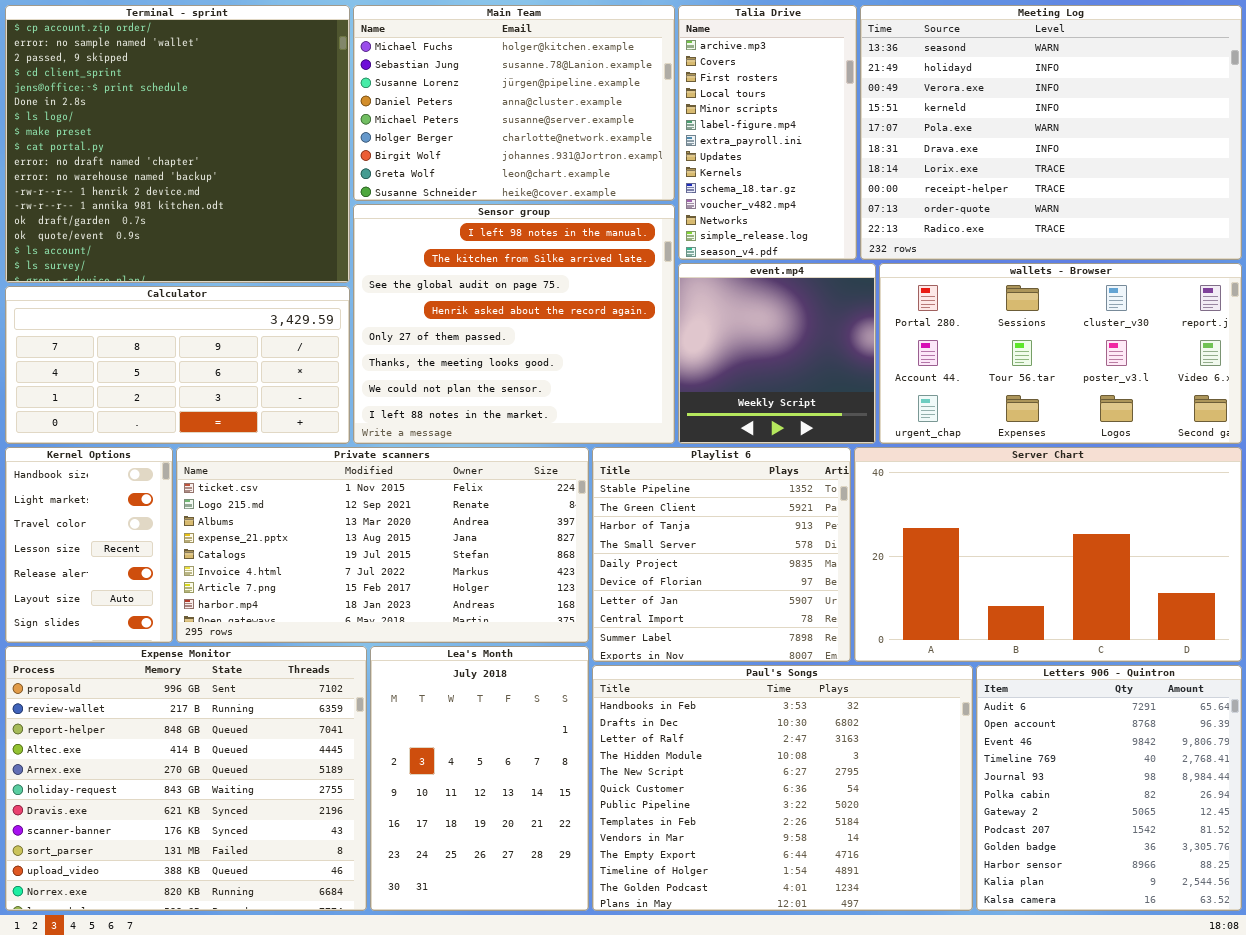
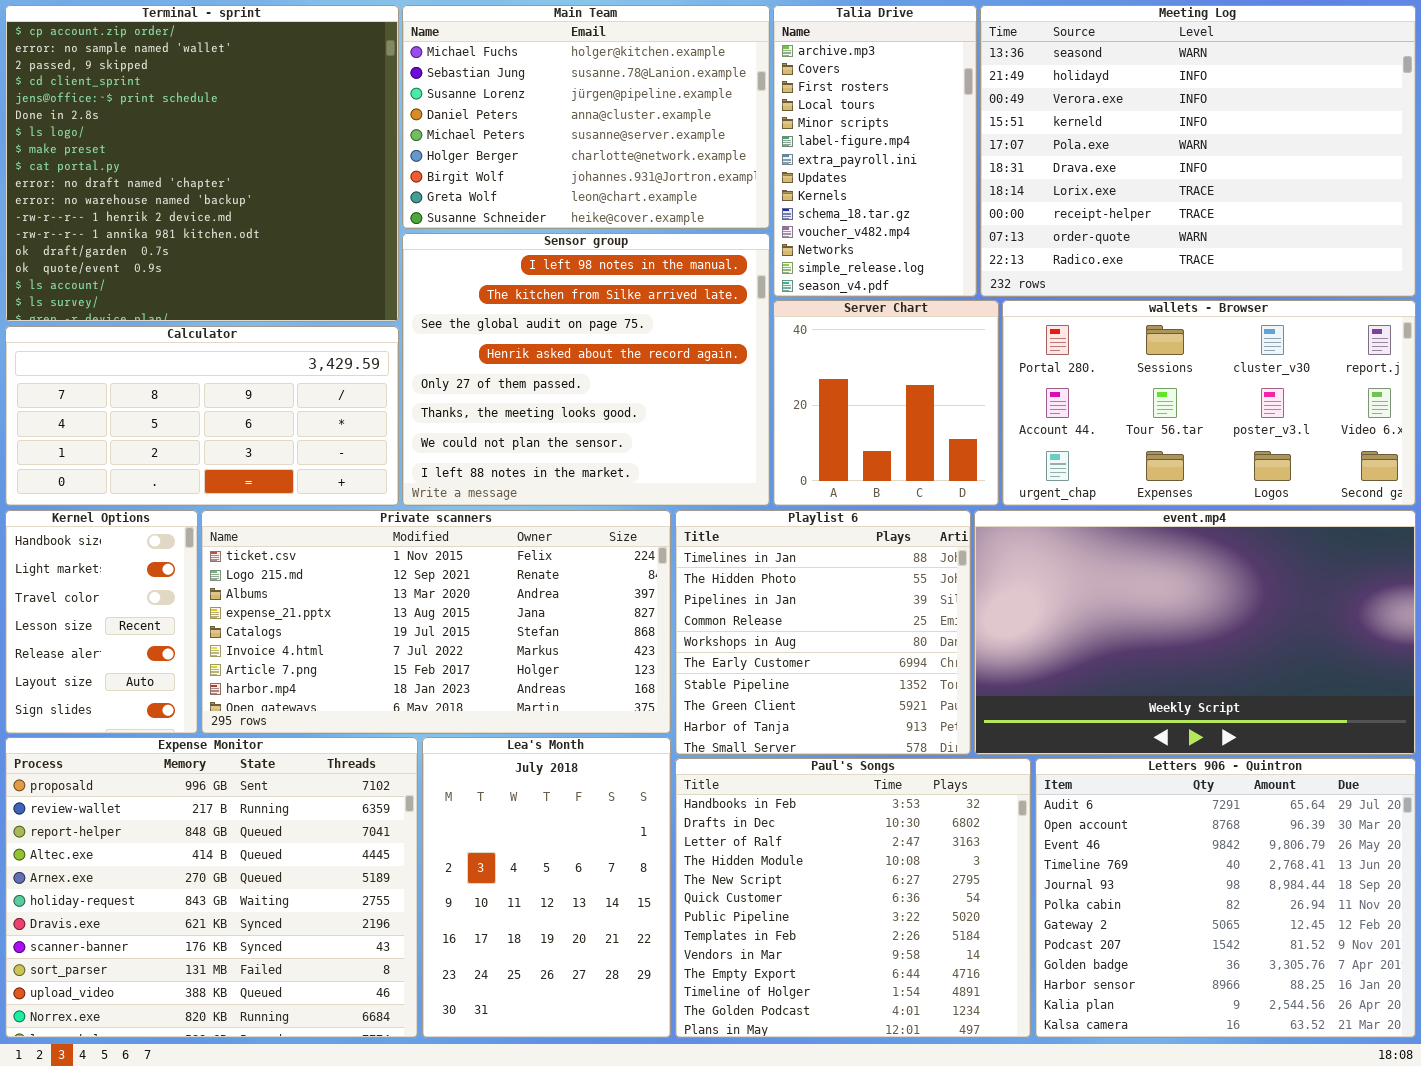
event.mp4: [678,263,876,444] -> [974,510,1416,755], moved, resized
Playlist 6: [592,447,851,662] -> [675,510,971,755], scrolled up 6 rows
Server Chart: [854,447,1242,662] -> [773,300,999,506], moved, resized
Paul's Songs: [592,665,973,911] -> [675,758,1031,1038], resized
Letters 906 - Quintron: [976,665,1242,911] -> [1035,758,1416,1038], resized

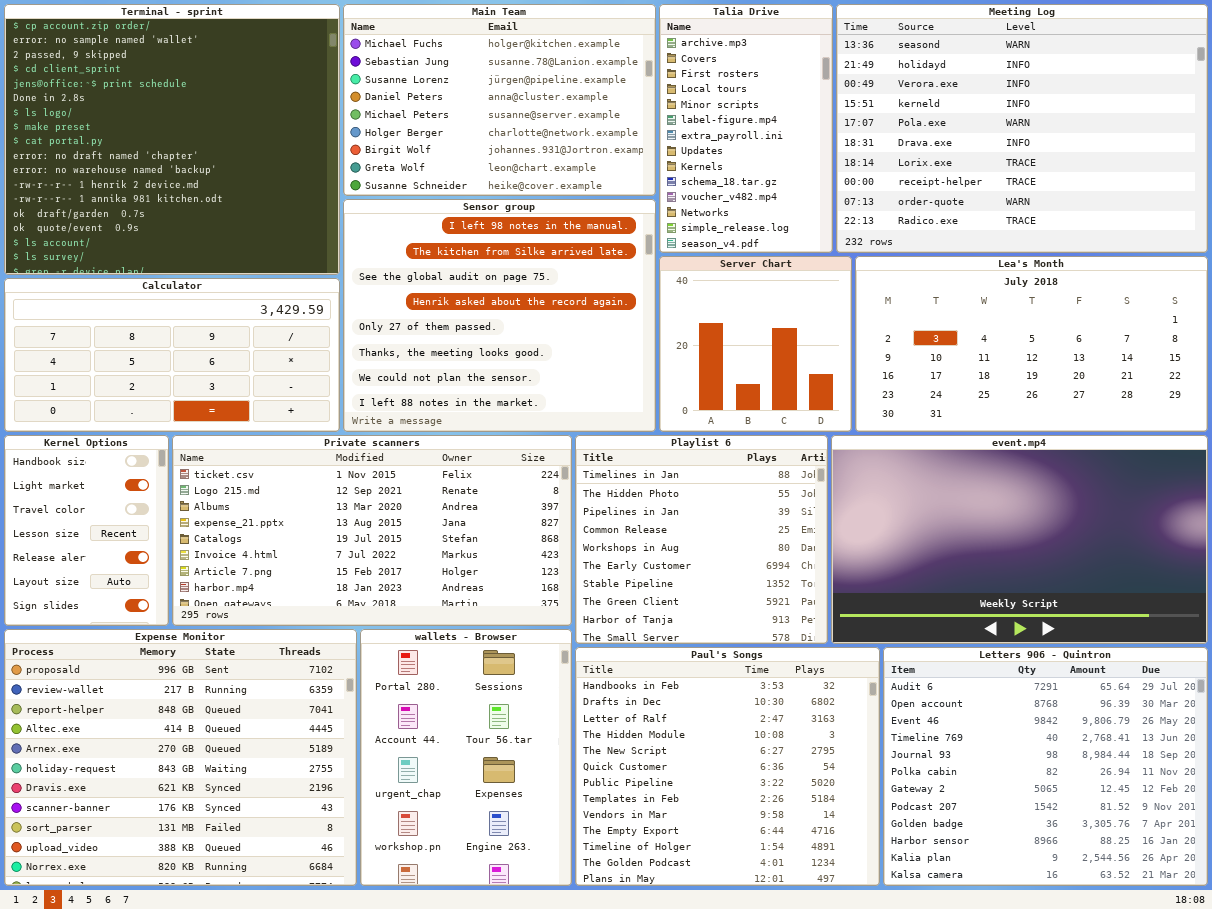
wallets - Browser: [1002,300,1416,506] -> [360,629,572,886], moved, resized
Lea's Month: [422,737,671,1038] -> [855,256,1208,432], moved, resized

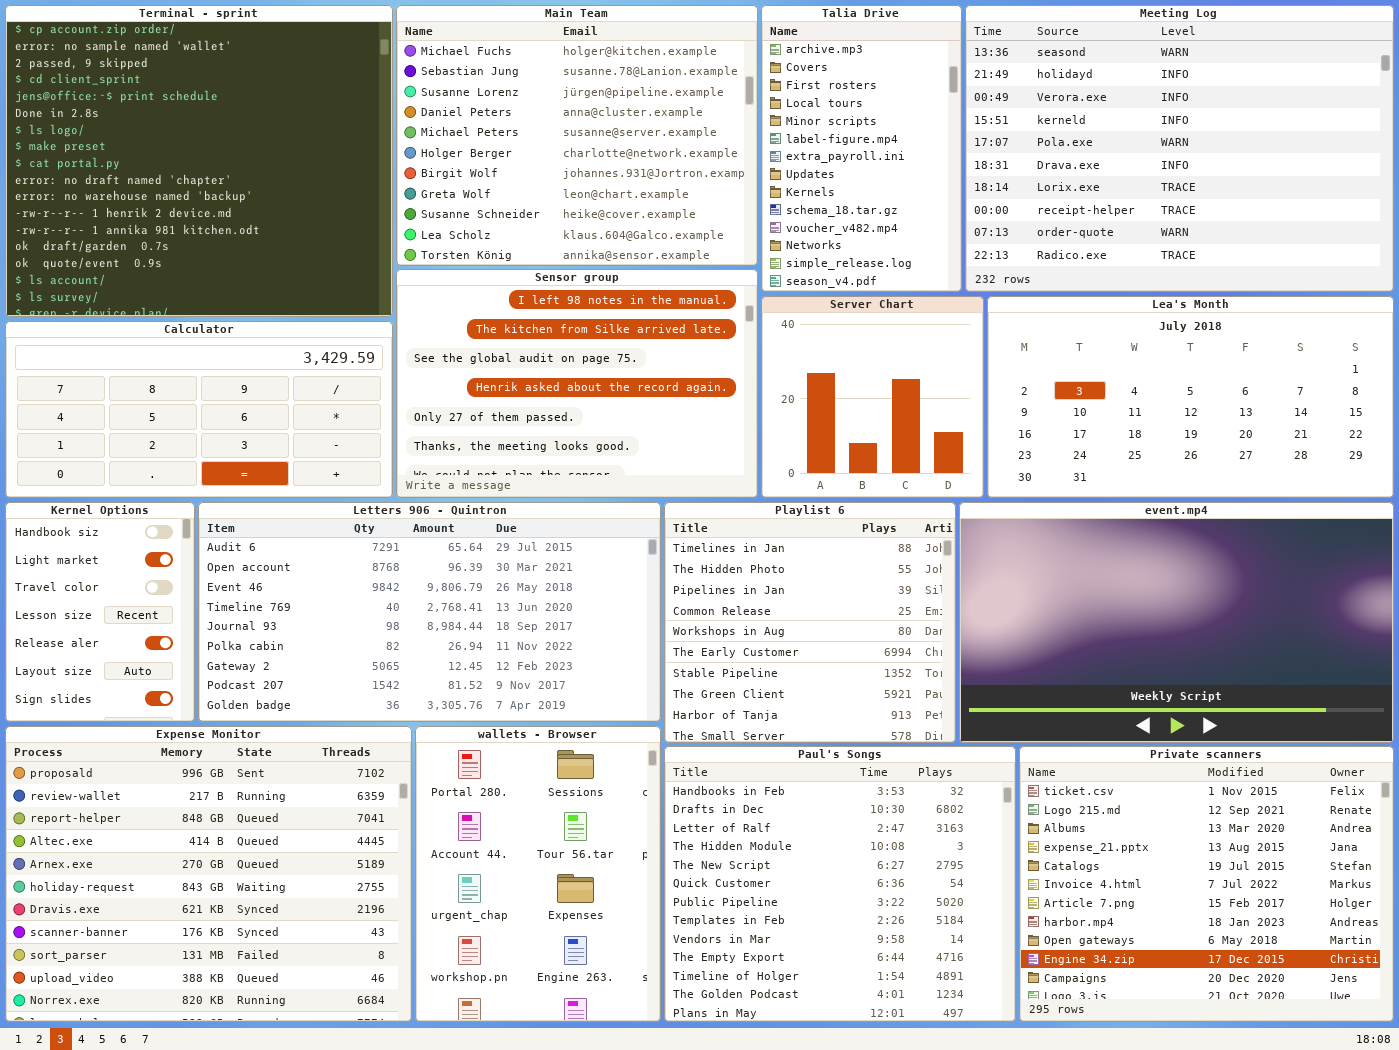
Main Team: [343,4,656,196] -> [396,5,758,266], resized
Sensor group: [343,199,656,432] -> [396,269,758,498], resized
Private scanners: [172,435,572,626] -> [1019,746,1394,1022], moved, resized
Letters 906 - Quintron: [883,647,1208,886] -> [198,502,661,722], moved, resized

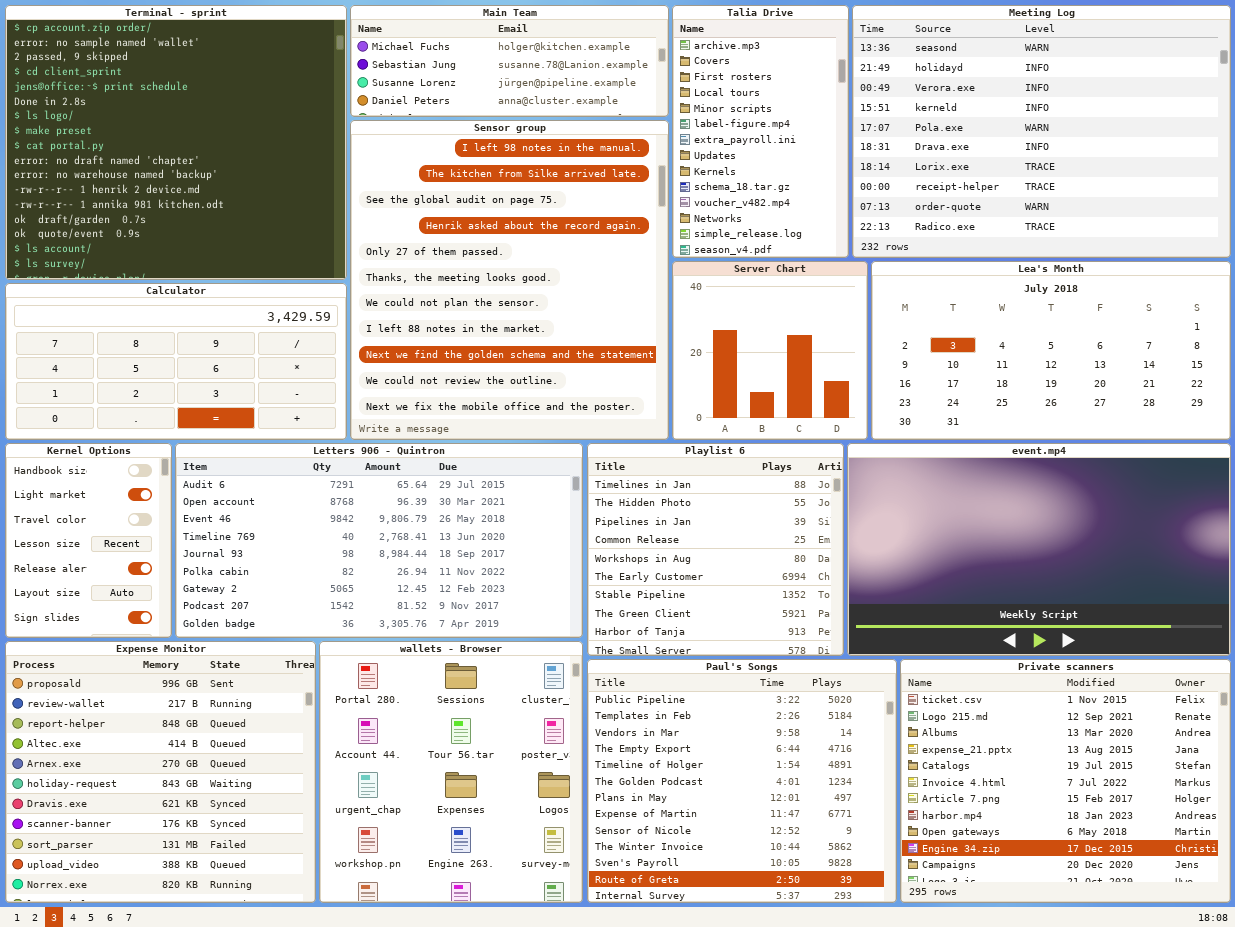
Main Team: [396,5,758,266] -> [350,5,669,117], resized
Sensor group: [396,269,758,498] -> [350,120,669,440], resized
Expense Monitor: [5,726,412,1022] -> [5,641,316,903], resized
wallets - Browser: [415,726,661,1022] -> [319,641,583,903], resized
Paul's Songs: [664,746,1016,1022] -> [587,659,897,903], scrolled down 6 rows

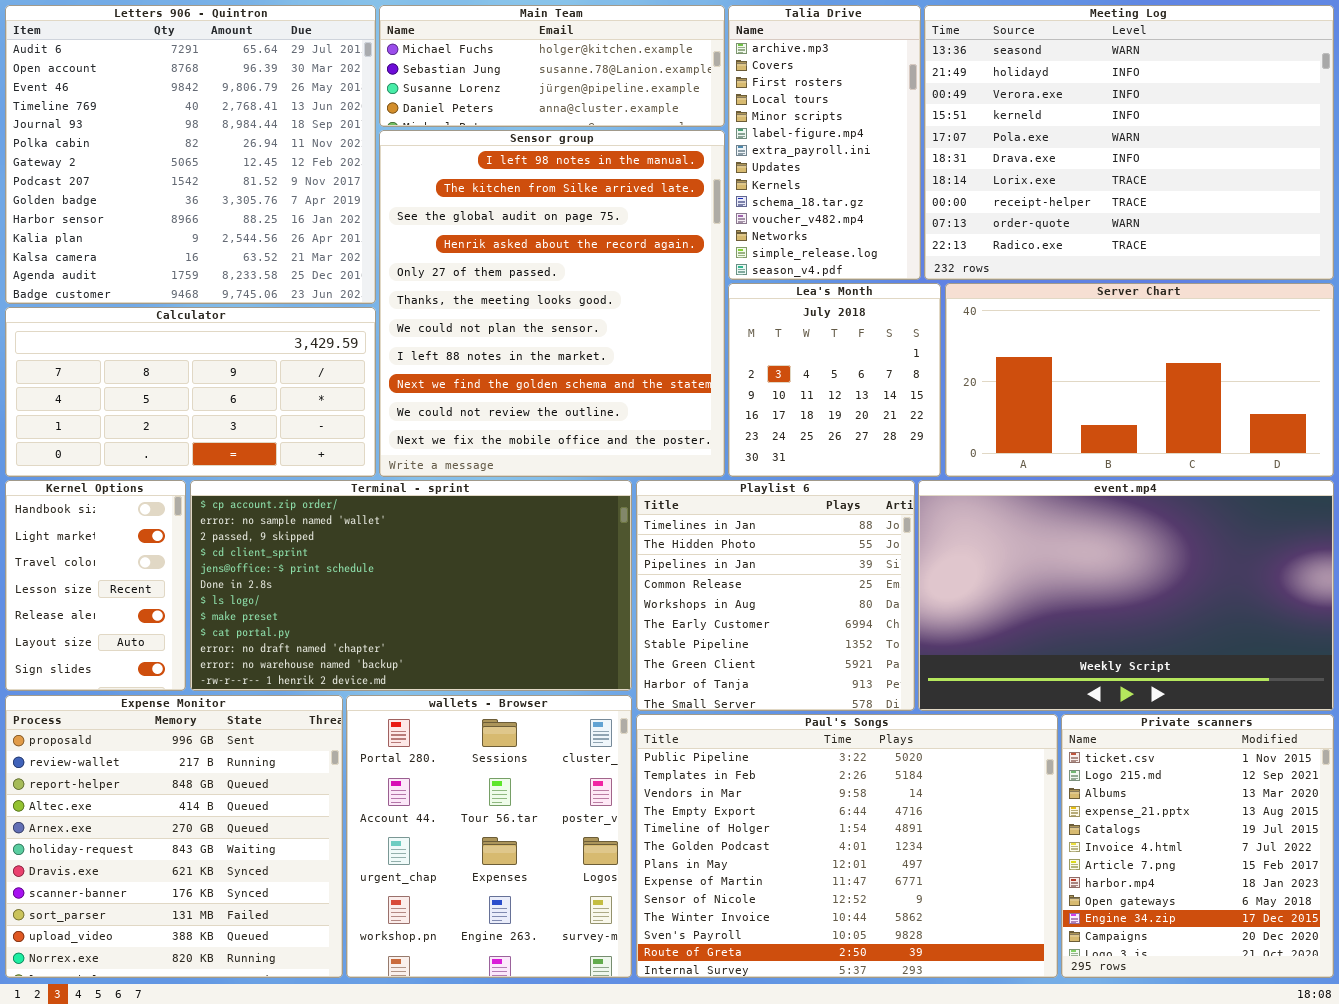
Terminal - sprint: [5,5,347,280] -> [190,480,632,691], moved, resized
Server Chart: [672,261,868,440] -> [945,283,1334,477], moved, resized
Lea's Month: [871,261,1231,440] -> [728,283,941,477], moved, resized
Letters 906 - Quintron: [175,443,583,638] -> [5,5,376,304], moved, resized
Paul's Songs: [587,659,897,903] -> [636,714,1058,978], resized
Private scanners: [900,659,1231,903] -> [1061,714,1334,978], resized

